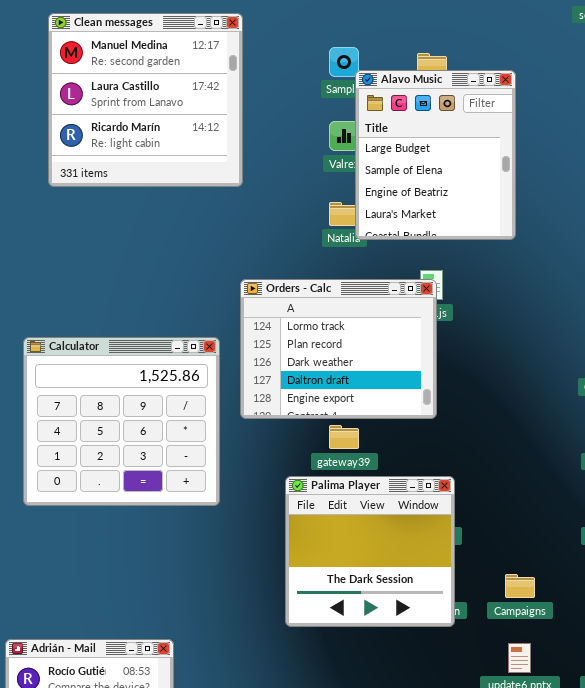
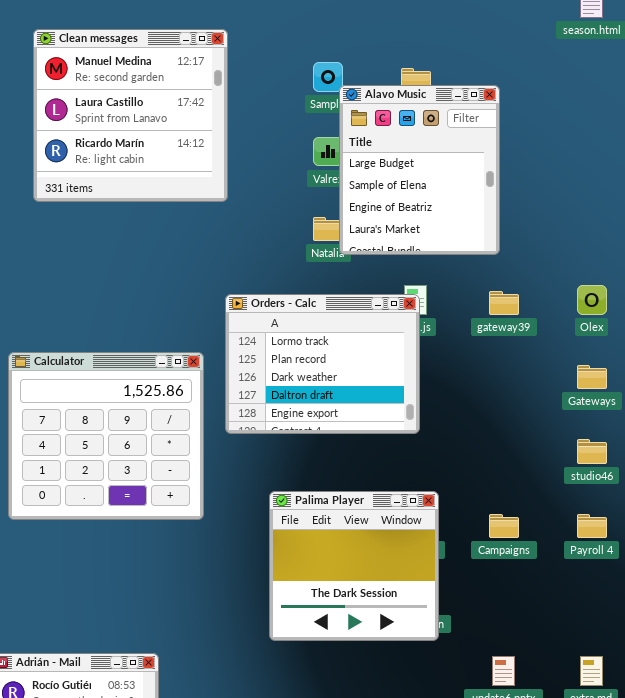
gateway39: [329,425,359,449] -> [489,291,519,315], moved
Campaigns: [505,574,535,598] -> [489,514,519,538], moved

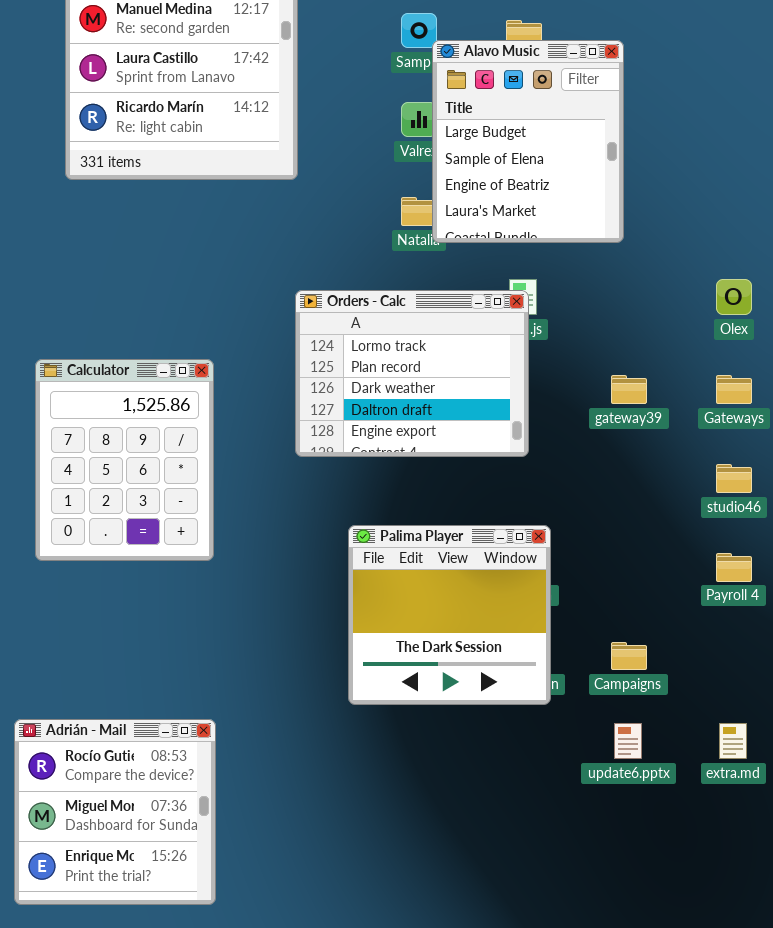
gateway39: [489,291,519,315] -> [611,375,647,404], moved
Calculator: [8,352,204,520] -> [35,359,214,561], resized
Campaigns: [489,514,519,538] -> [611,642,647,670], moved

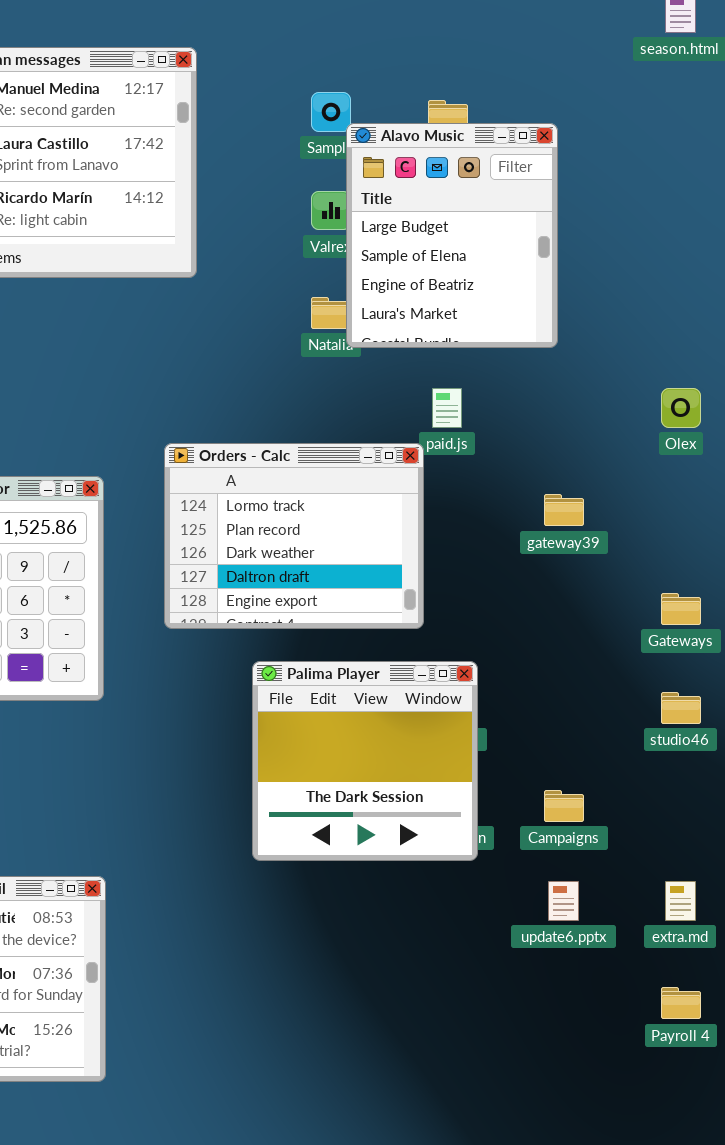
Orders - Calc: [295,290,529,457] -> [164,443,424,629], moved
Gateways: [716,375,752,404] -> [661,593,701,625], moved
studio46: [716,464,752,493] -> [661,692,701,724], moved
Payroll 4: [716,553,752,582] -> [661,987,701,1019], moved

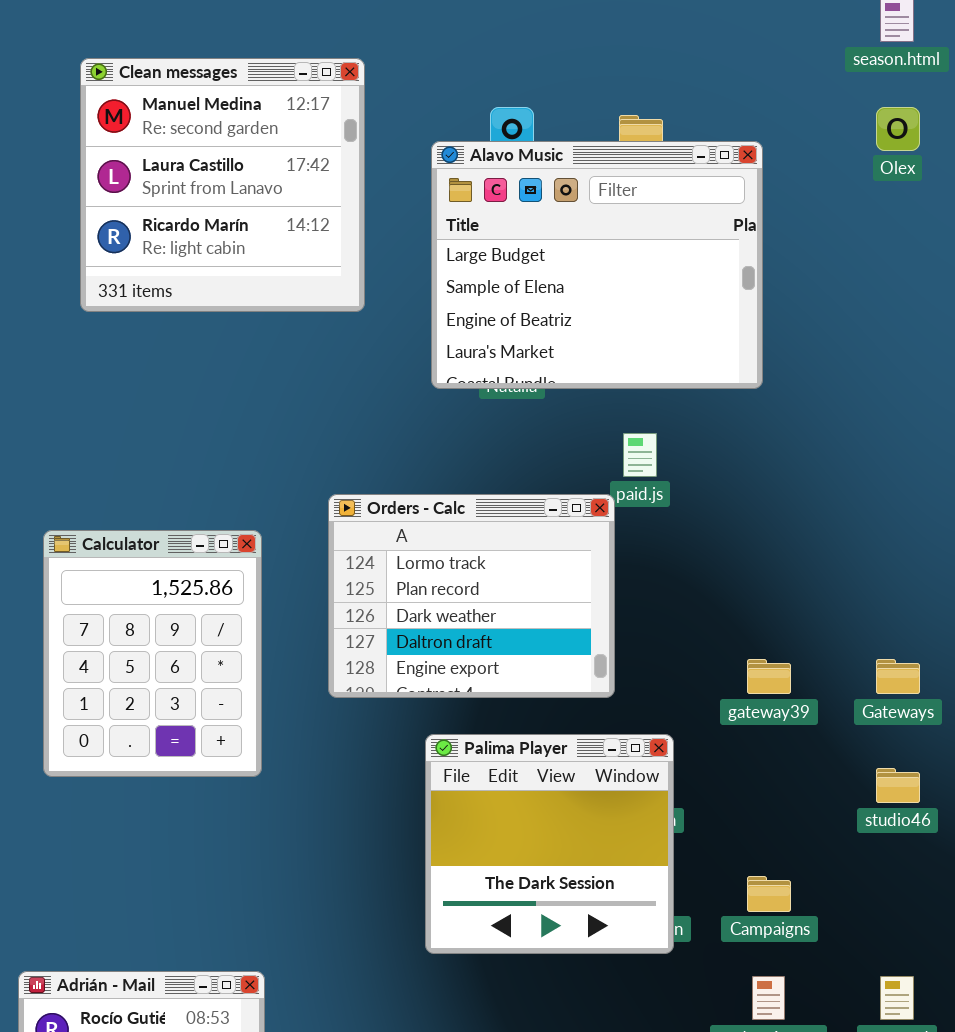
Alavo Music: [346,123,558,348] -> [431,141,763,389], resized
Olex: [661,388,701,428] -> [876,107,920,151], moved
gateway39: [544,494,584,526] -> [747,659,791,694], moved

